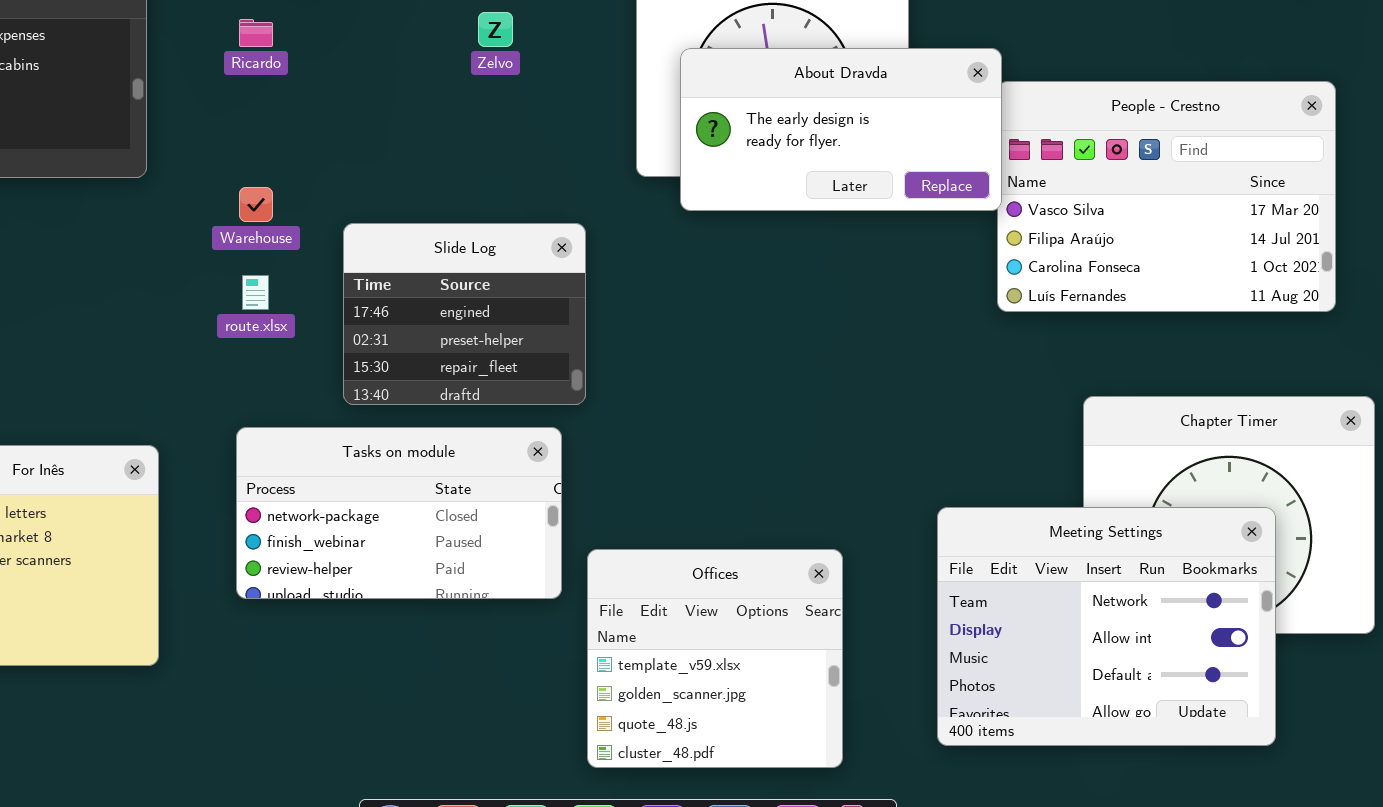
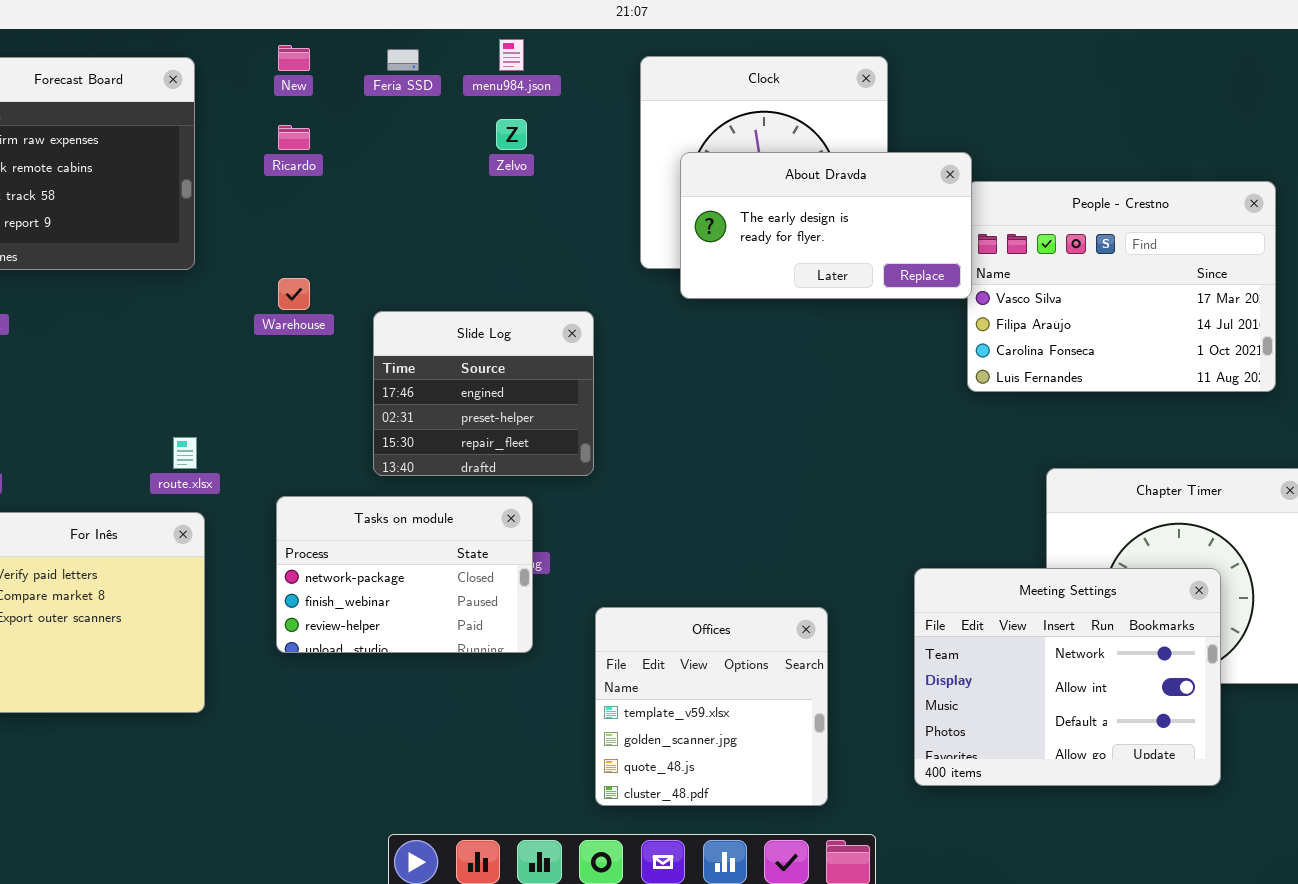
route.xlsx: [242,275,269,310] -> [173,437,197,469], moved
Tasks on module: [236,427,562,599] -> [276,496,533,653], resized

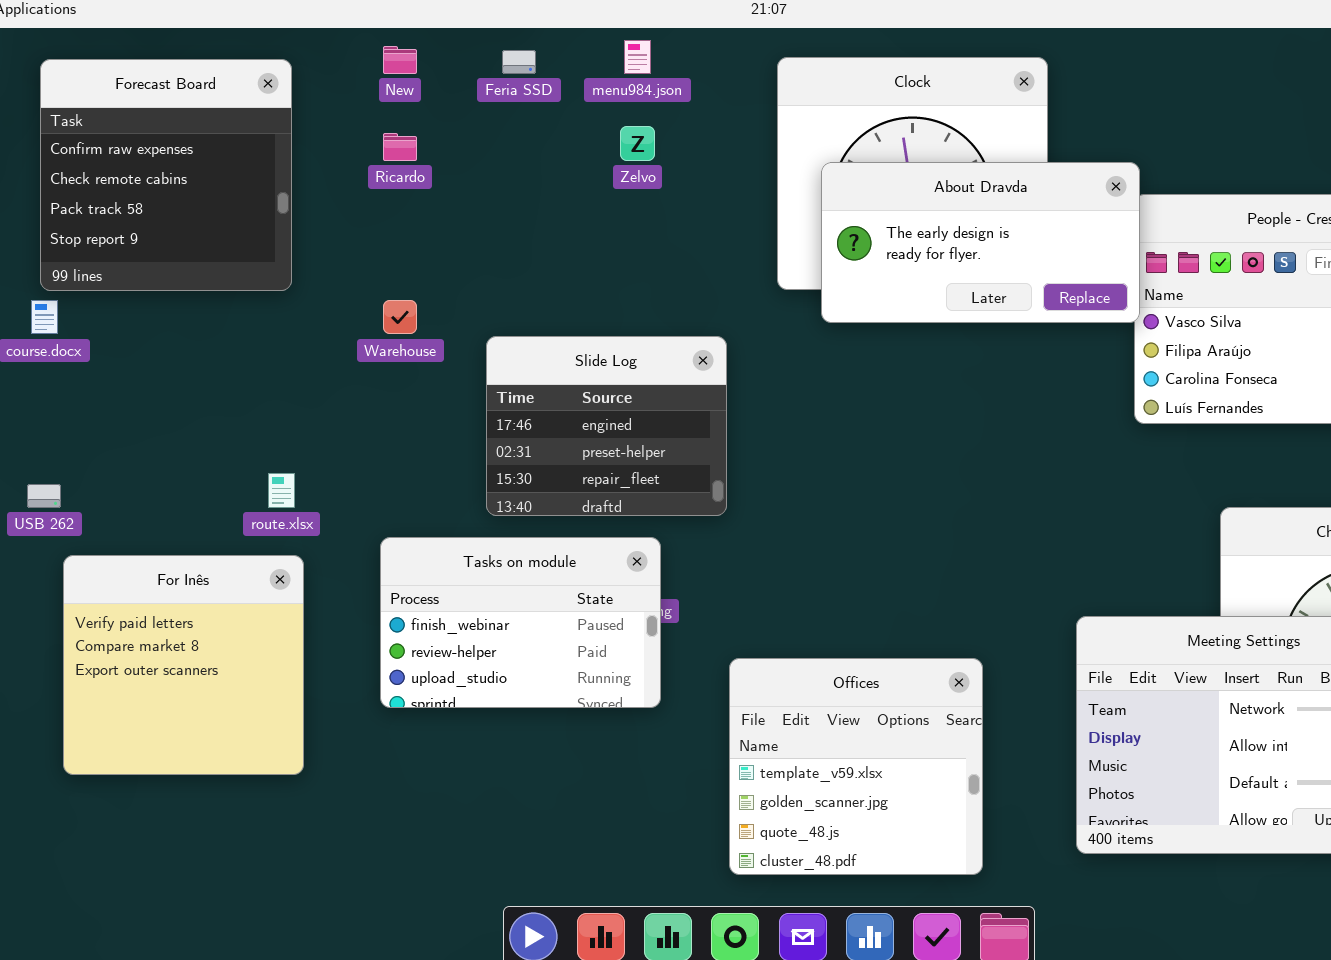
Tasks on module: [276,496,533,653] -> [380,537,661,708], scrolled down 1 row

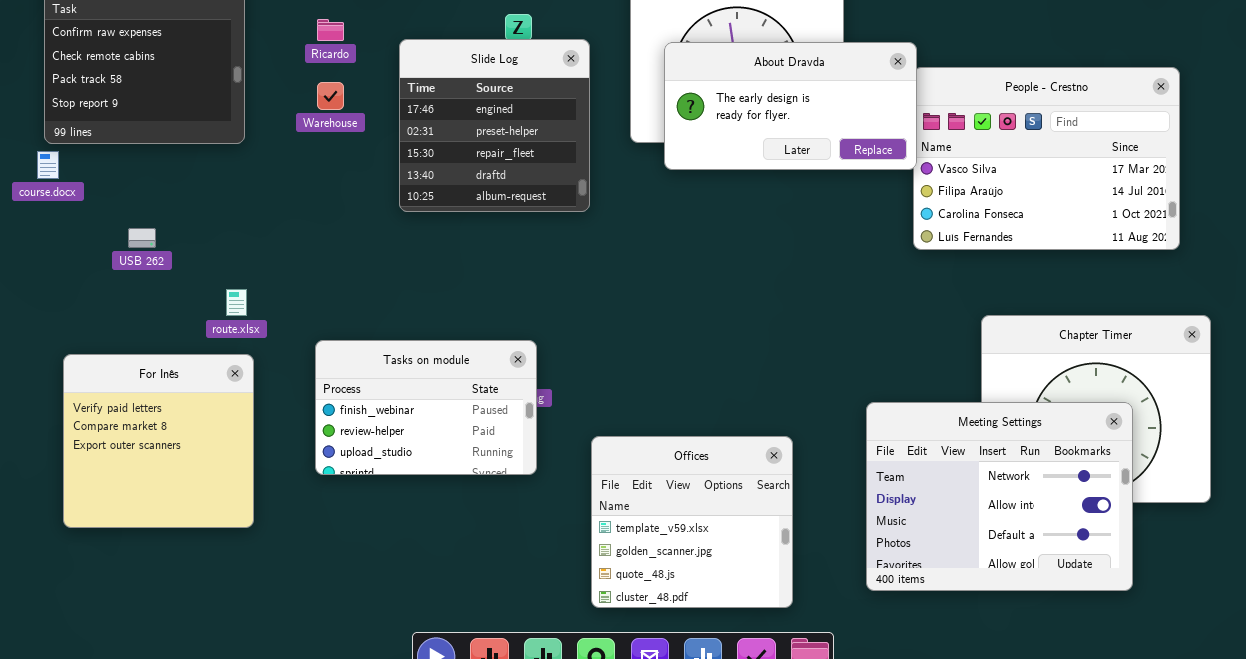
Warehouse: [383,300,417,334] -> [317,82,344,110], moved
Slide Log: [486,336,727,516] -> [399,39,590,212], moved, resized
USB 262: [27,484,61,508] -> [128,228,156,248], moved

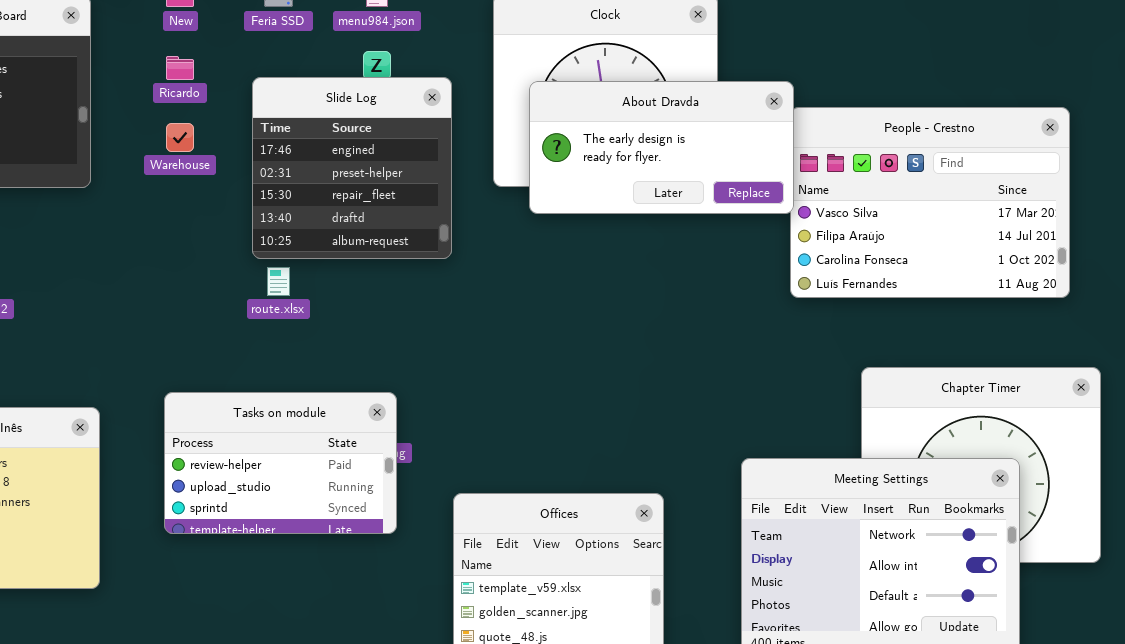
route.xlsx: [226,289,247,316] -> [267,267,290,296], moved
Tasks on module: [315,340,537,475] -> [164,392,397,534], scrolled down 1 row

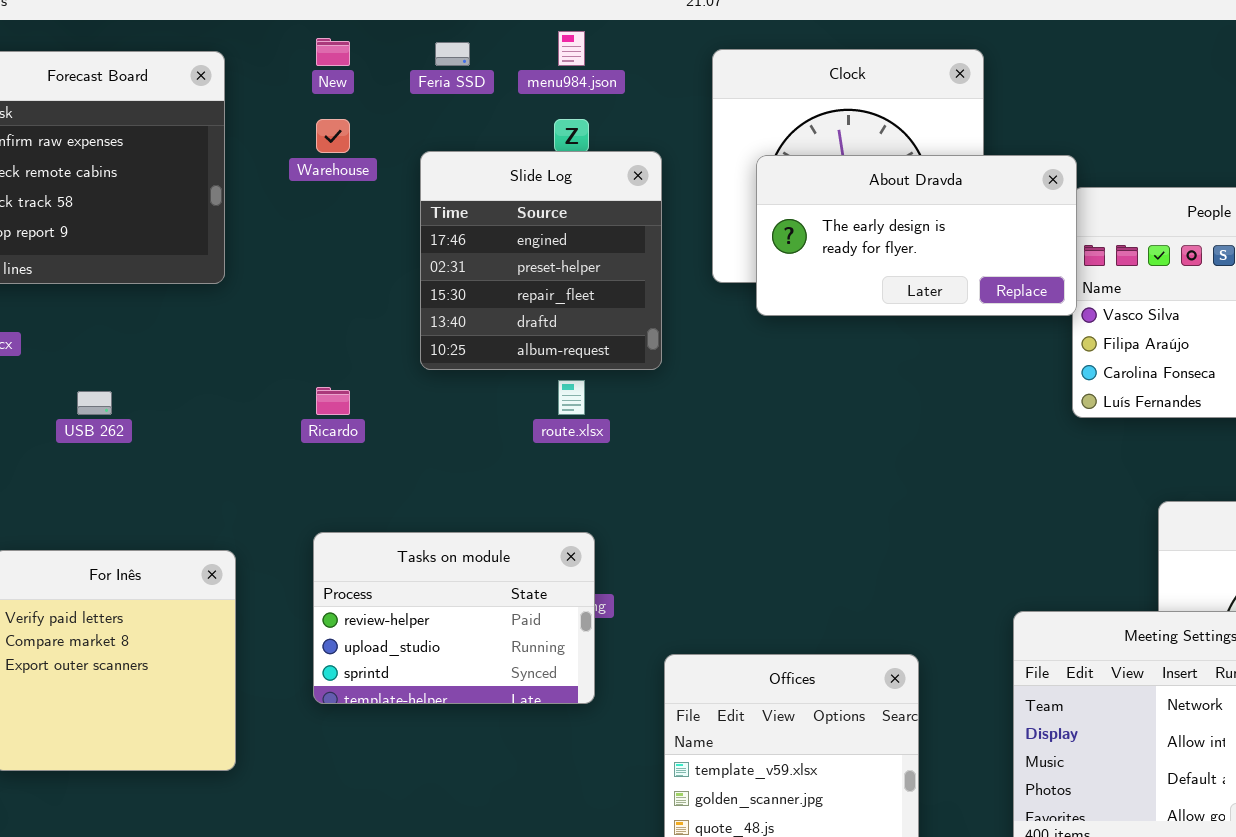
Ricardo: [166,56,194,80] -> [316,387,350,415], moved
Warehouse: [166,123,194,152] -> [316,119,350,153], moved
route.xlsx: [267,267,290,296] -> [558,380,585,415], moved

